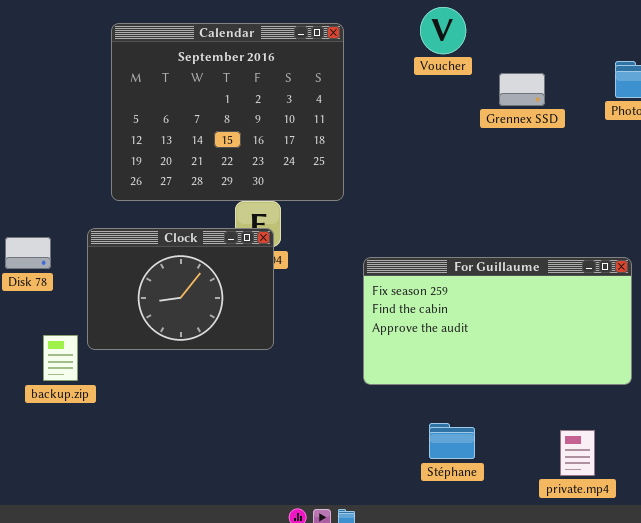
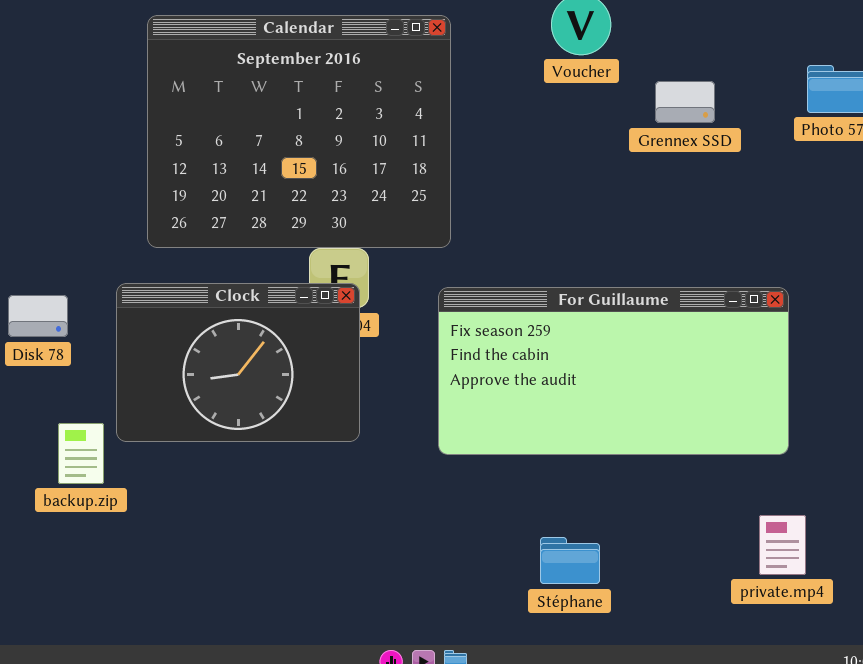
For Guillaume: [363,257,632,385] -> [438,287,789,455], moved
Stéphane: [429,423,475,459] -> [540,537,600,584], moved
private.mp4: [560,430,595,476] -> [759,515,806,575], moved

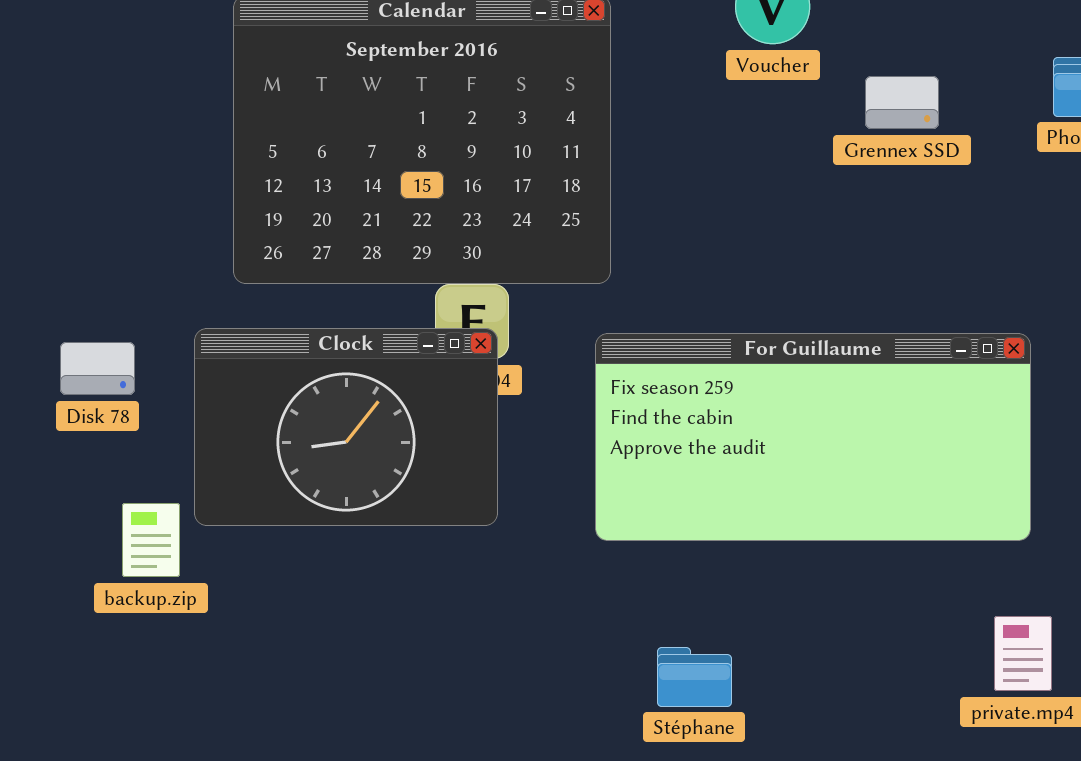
Stéphane: [540,537,600,584] -> [657,647,732,707], moved

